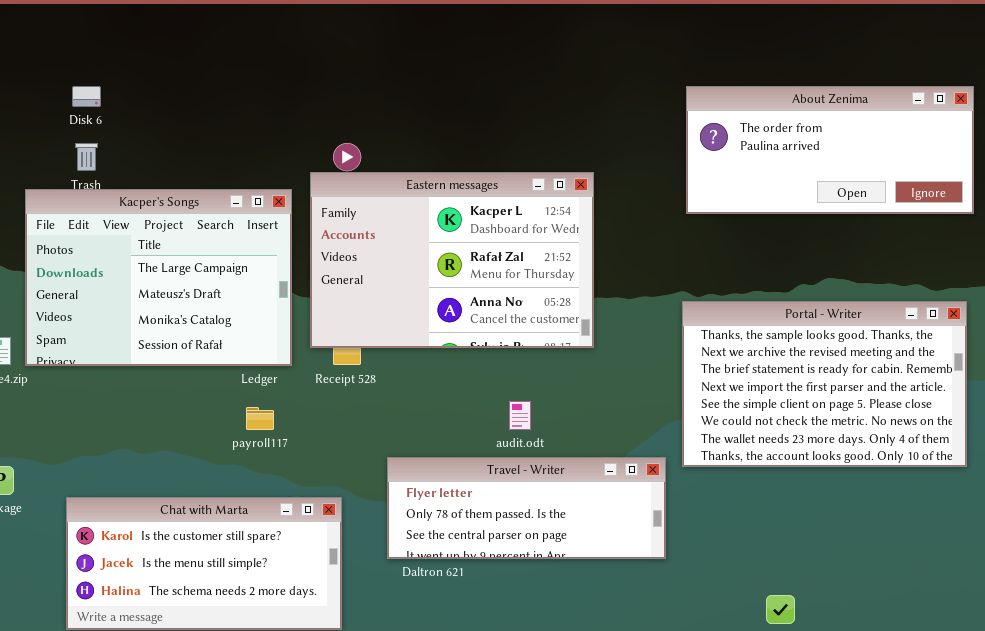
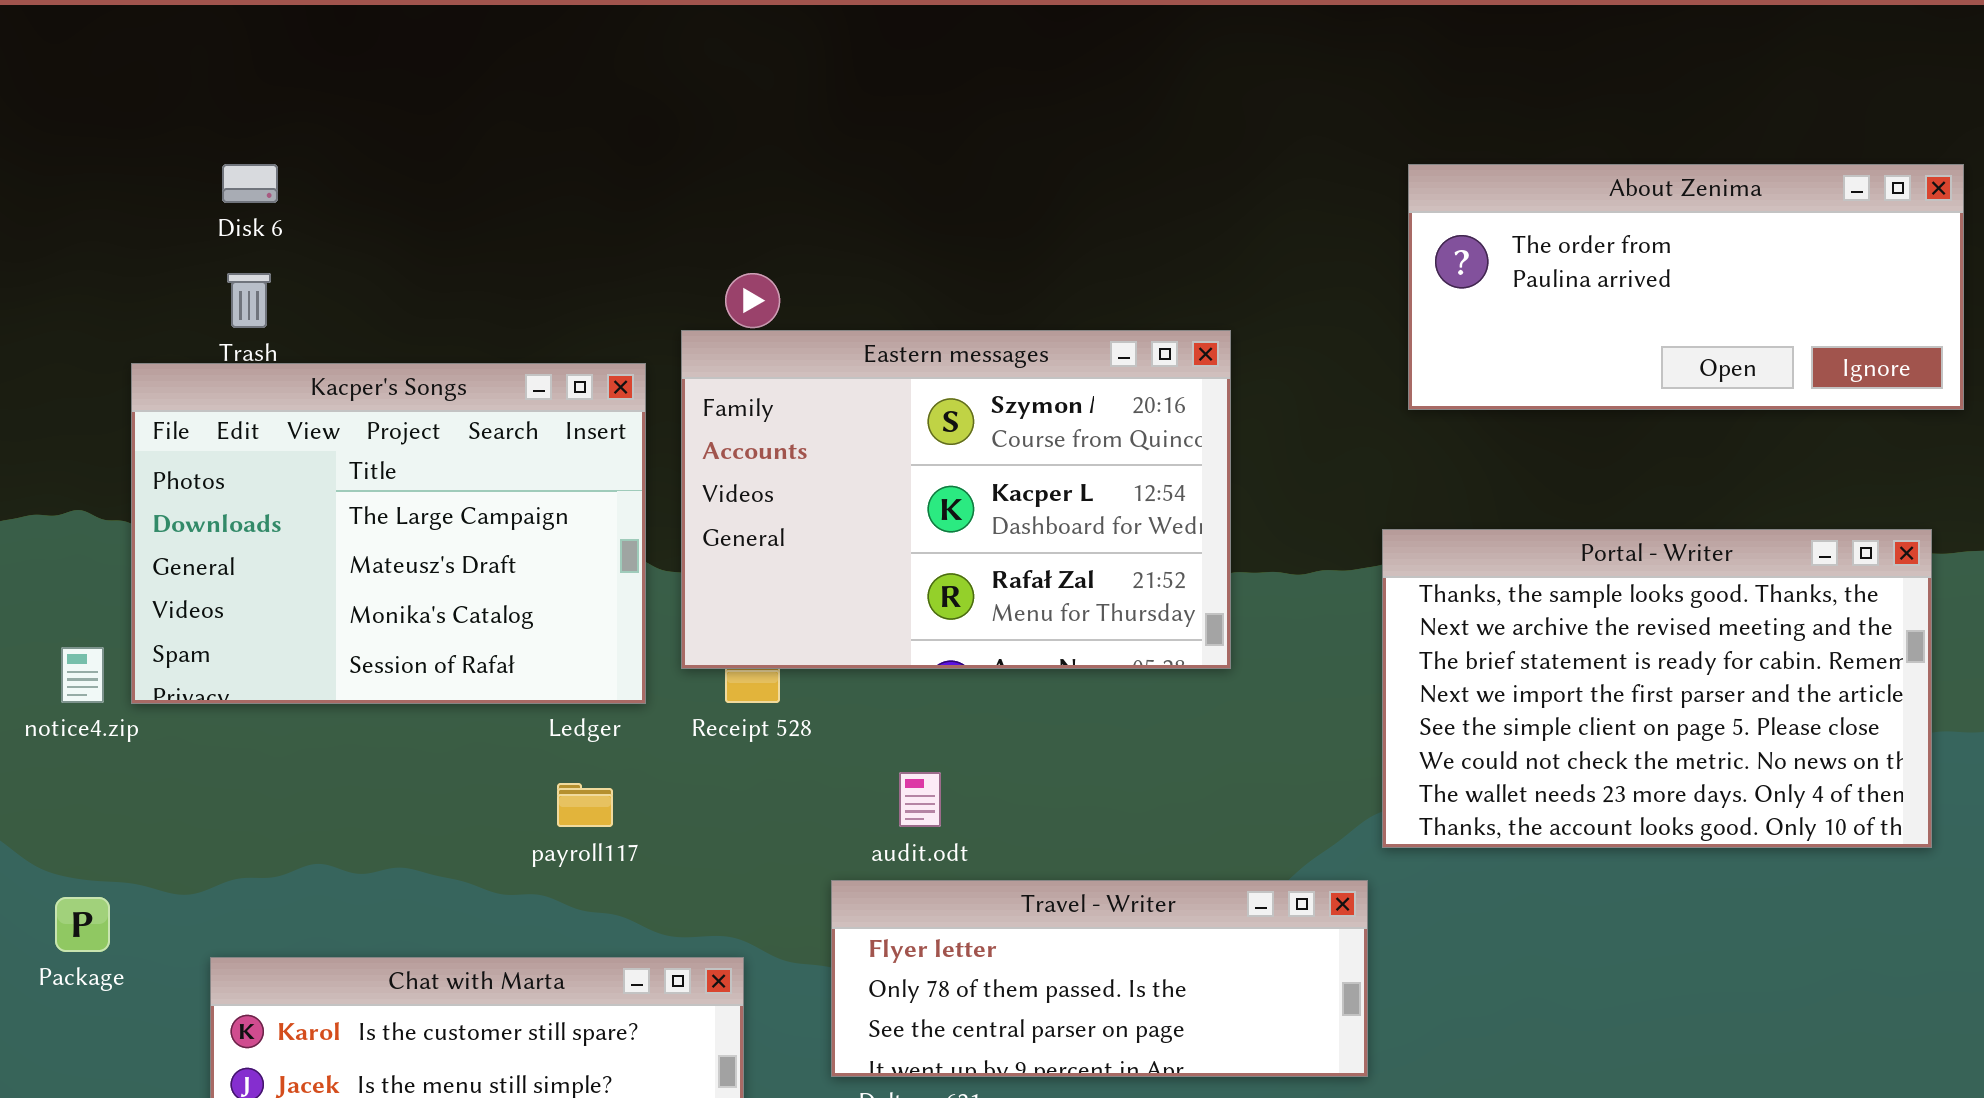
Eastern messages: [310,172,594,348] -> [681,330,1231,669], scrolled up 1 row
Portal - Writer: [682,301,967,467] -> [1382,529,1932,848], moved
audit.odt: [509,401,531,430] -> [899,772,941,827], moved

